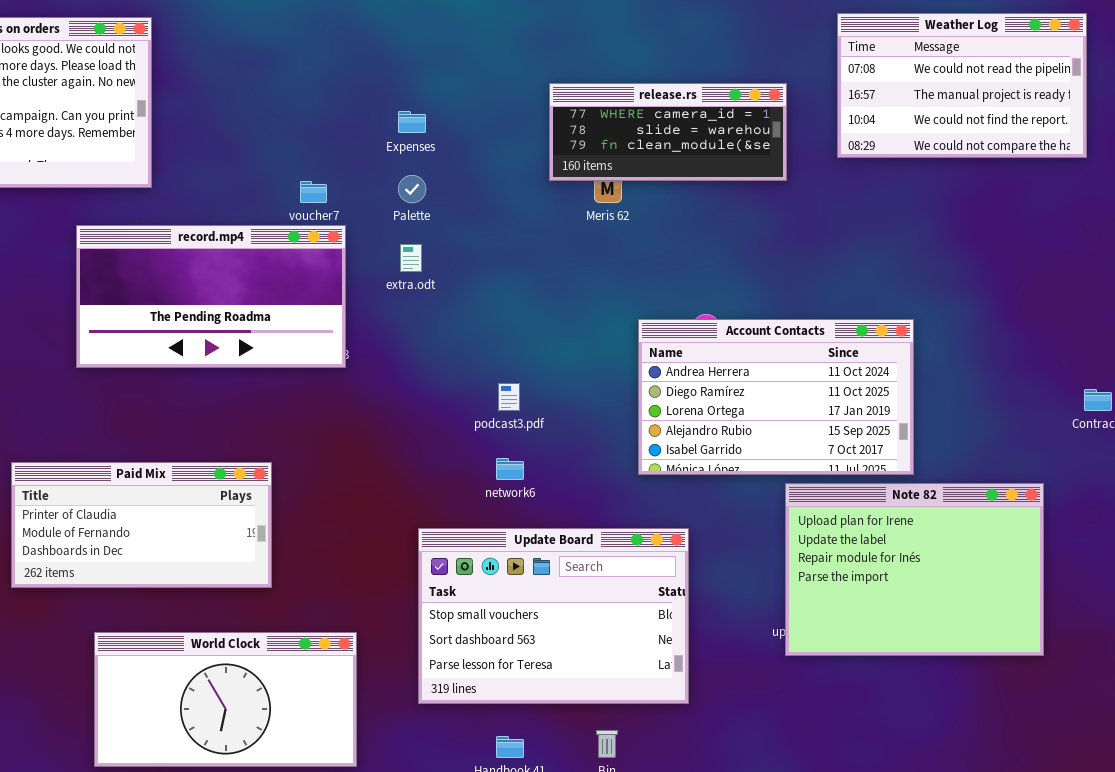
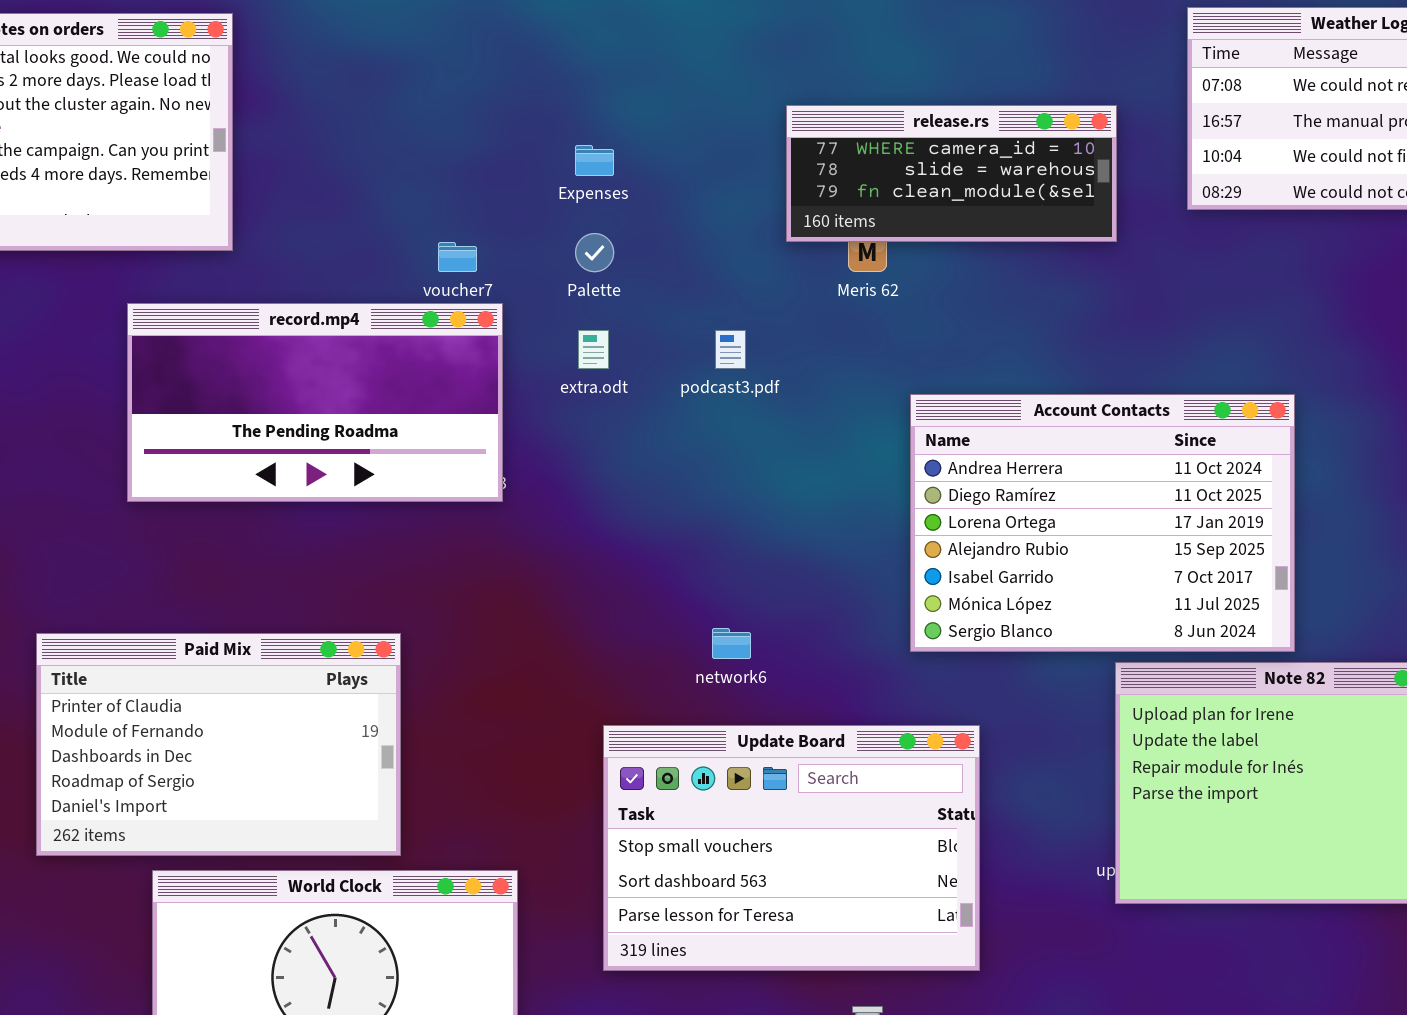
Account Contacts: [638,319,914,475] -> [910,394,1295,652], resized
podcast3.pdf: [498,383,520,411] -> [715,330,746,369], moved
Paid Mix: [11,462,272,588] -> [36,633,401,856], resized

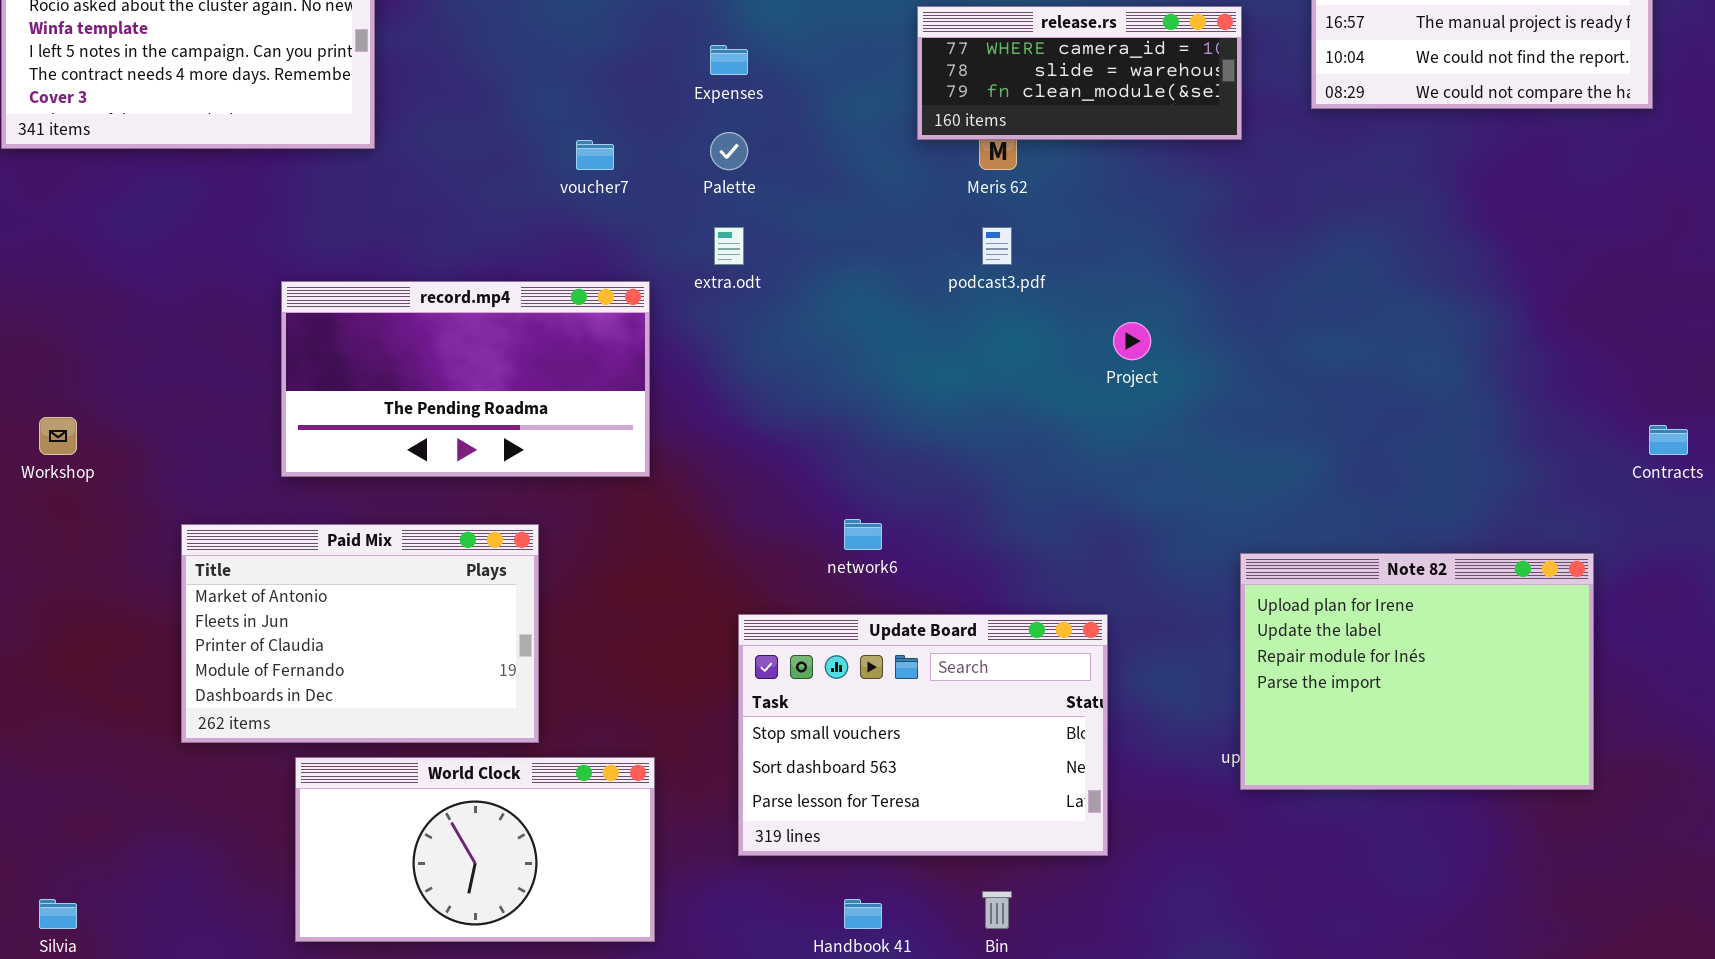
record.mp4: [127,303,503,502] -> [281,281,650,477], moved
podcast3.pdf: [715,330,746,369] -> [982,227,1012,265], moved
Account Contacts: [910,394,1295,652] -> none, closed
Paid Mix: [36,633,401,856] -> [181,524,539,743], scrolled up 2 rows

